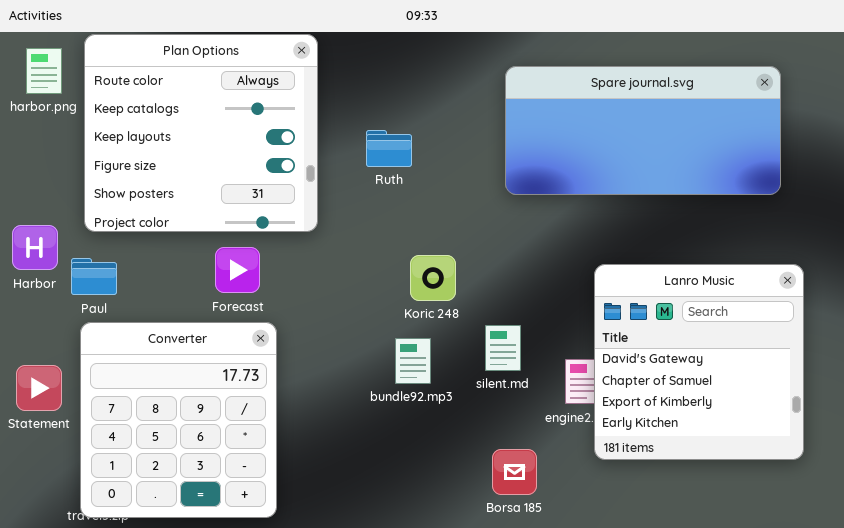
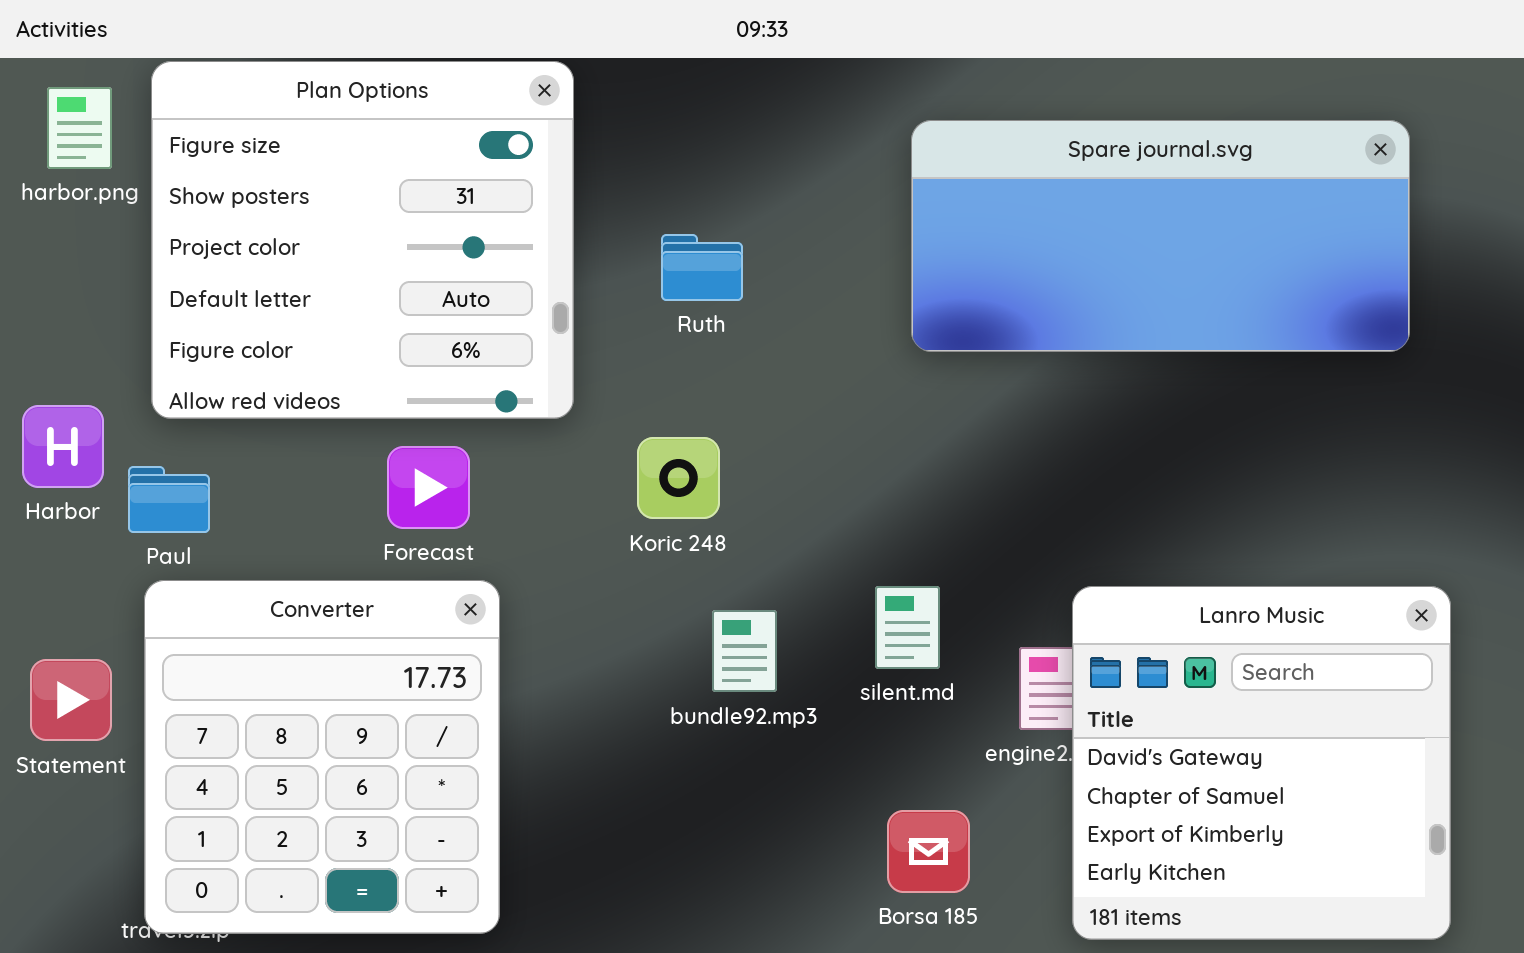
Plan Options: [84,34,318,232] -> [151,61,574,419], scrolled down 3 rows
Koric 248: [410,255,456,301] -> [637,437,720,519], moved
Lanro Music: [594,264,804,460] -> [1072,586,1451,940], moved

